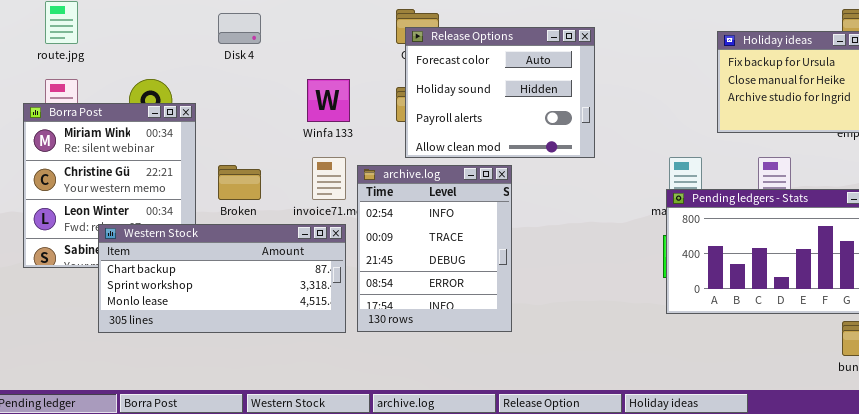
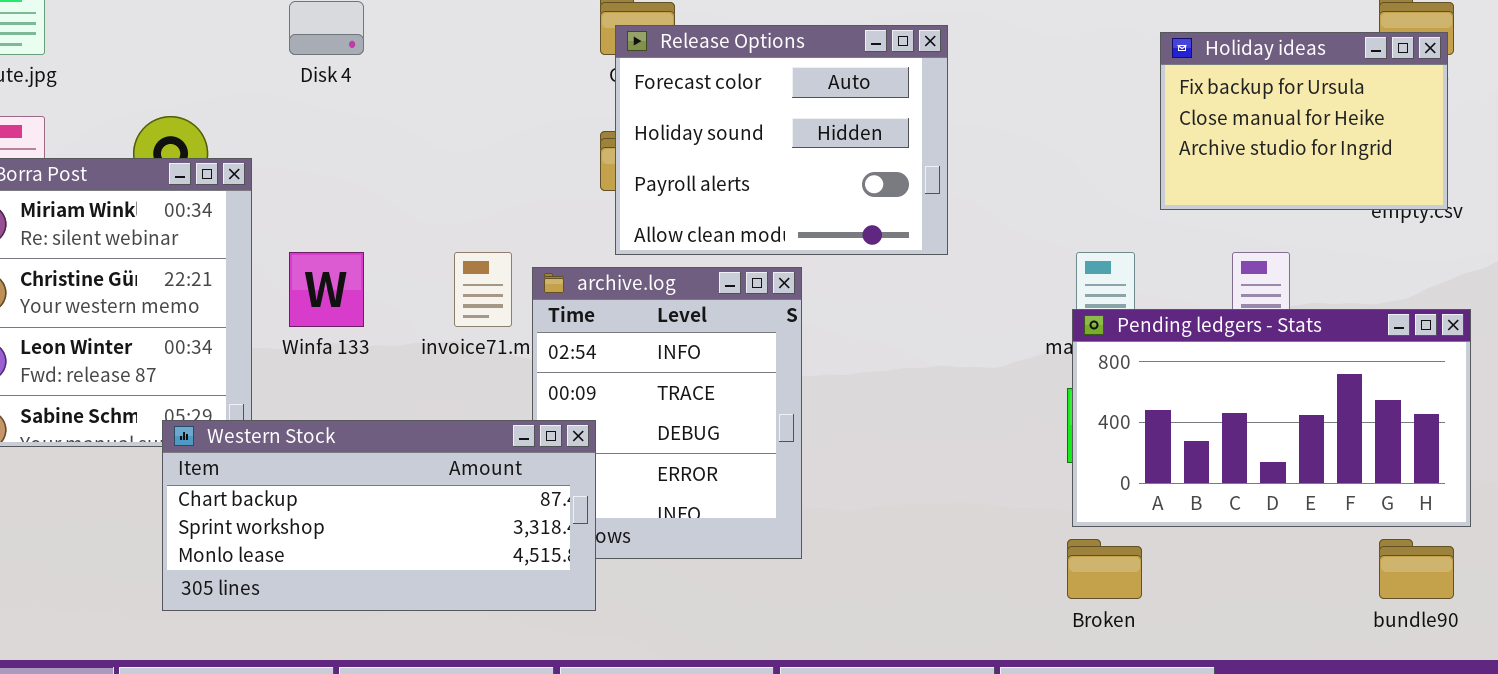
Winfa 133: [307,79,350,122] -> [289,252,364,327], moved
Broken: [218,165,261,200] -> [1067,539,1142,599], moved
Western Stock: [98,224,346,333] -> [162,420,596,611], moved

